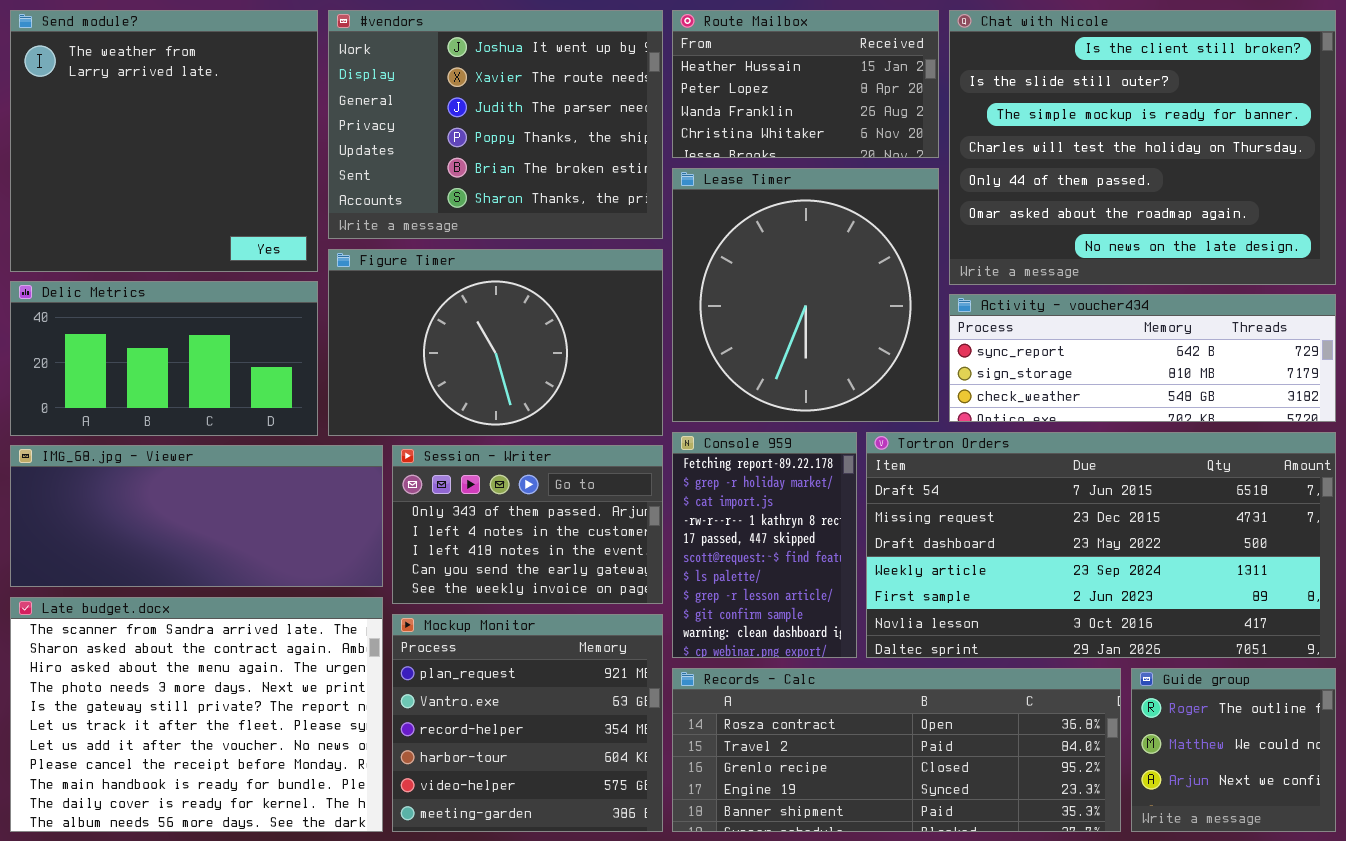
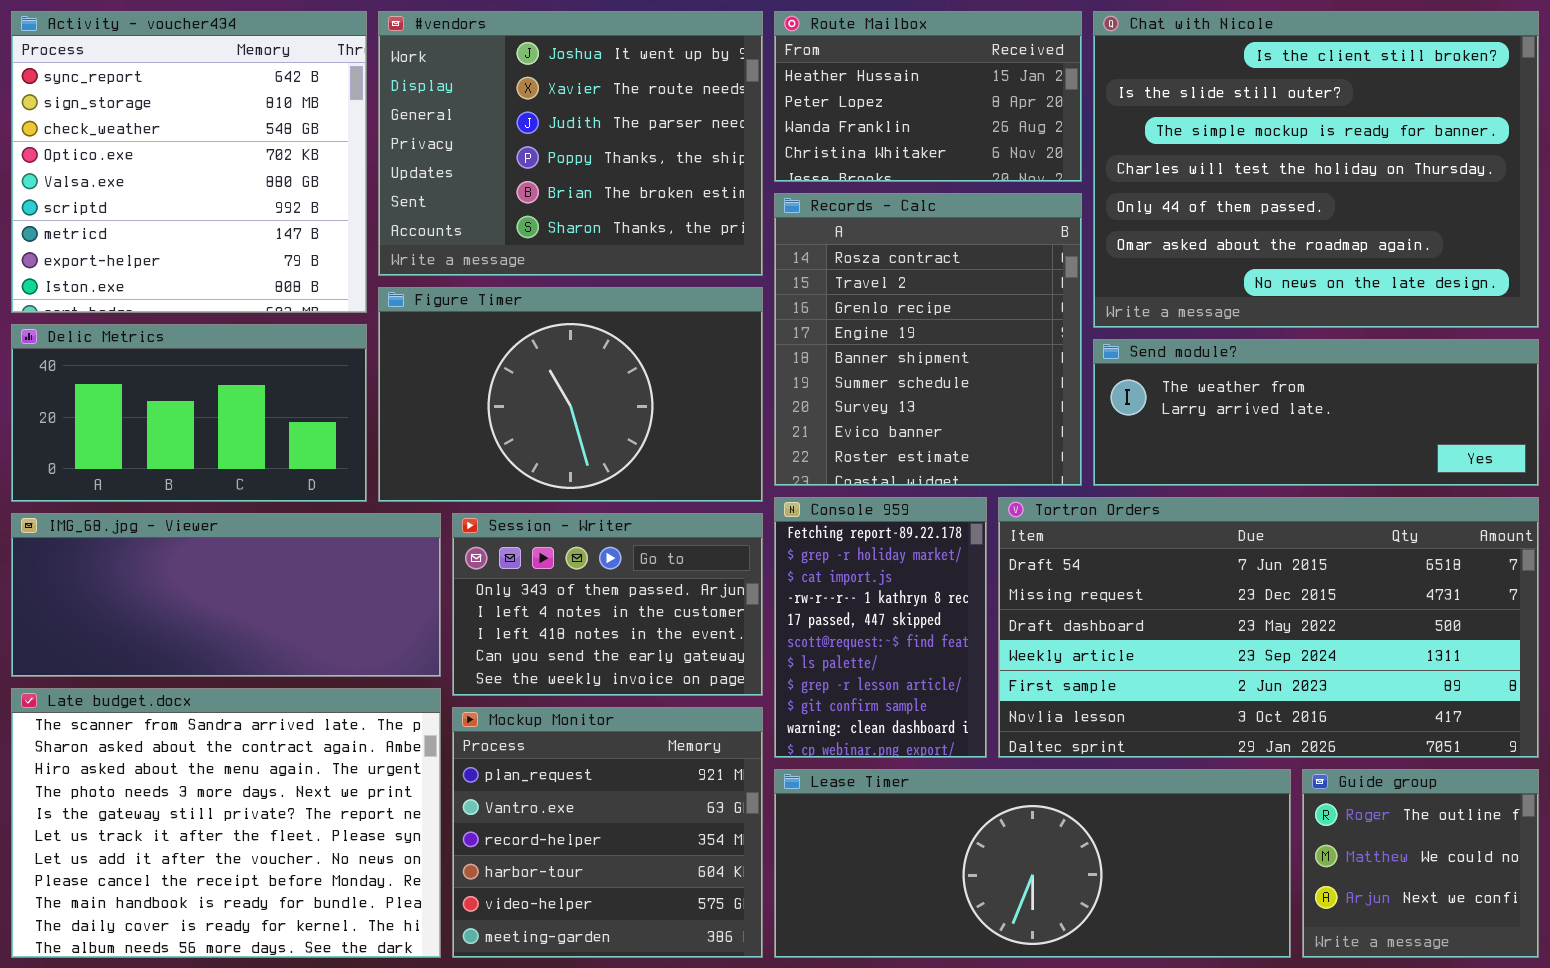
Send module?: [10,10,318,272] -> [1093,339,1539,486], moved, resized
Lease Timer: [672,168,939,422] -> [774,769,1291,958], moved, resized
Activity - voucher434: [949,294,1336,422] -> [11,11,367,313], moved, resized
Records - Calc: [672,668,1121,832] -> [774,193,1082,486], moved, resized

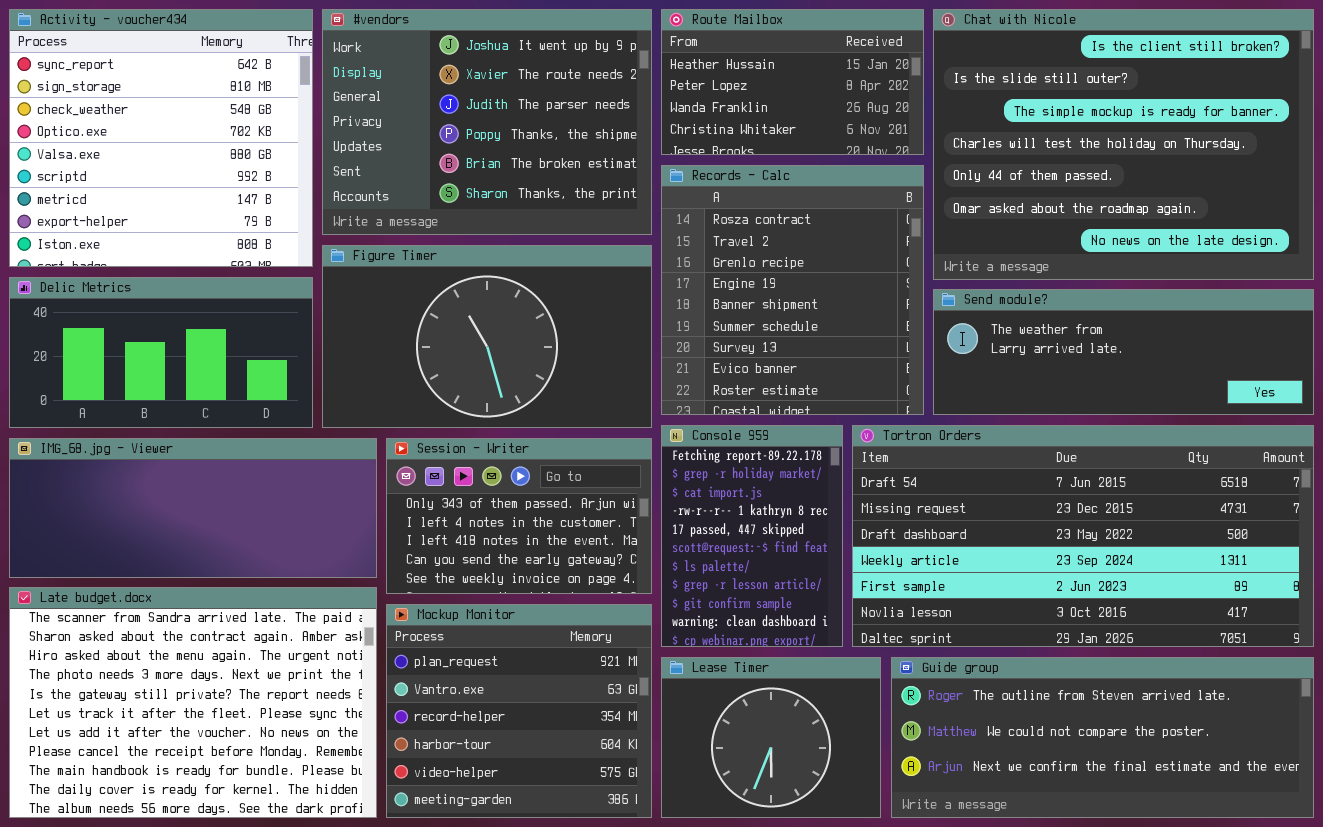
Lease Timer: [774,769,1291,958] -> [661,657,881,818], resized
Guide group: [1302,769,1539,958] -> [891,657,1314,818], resized

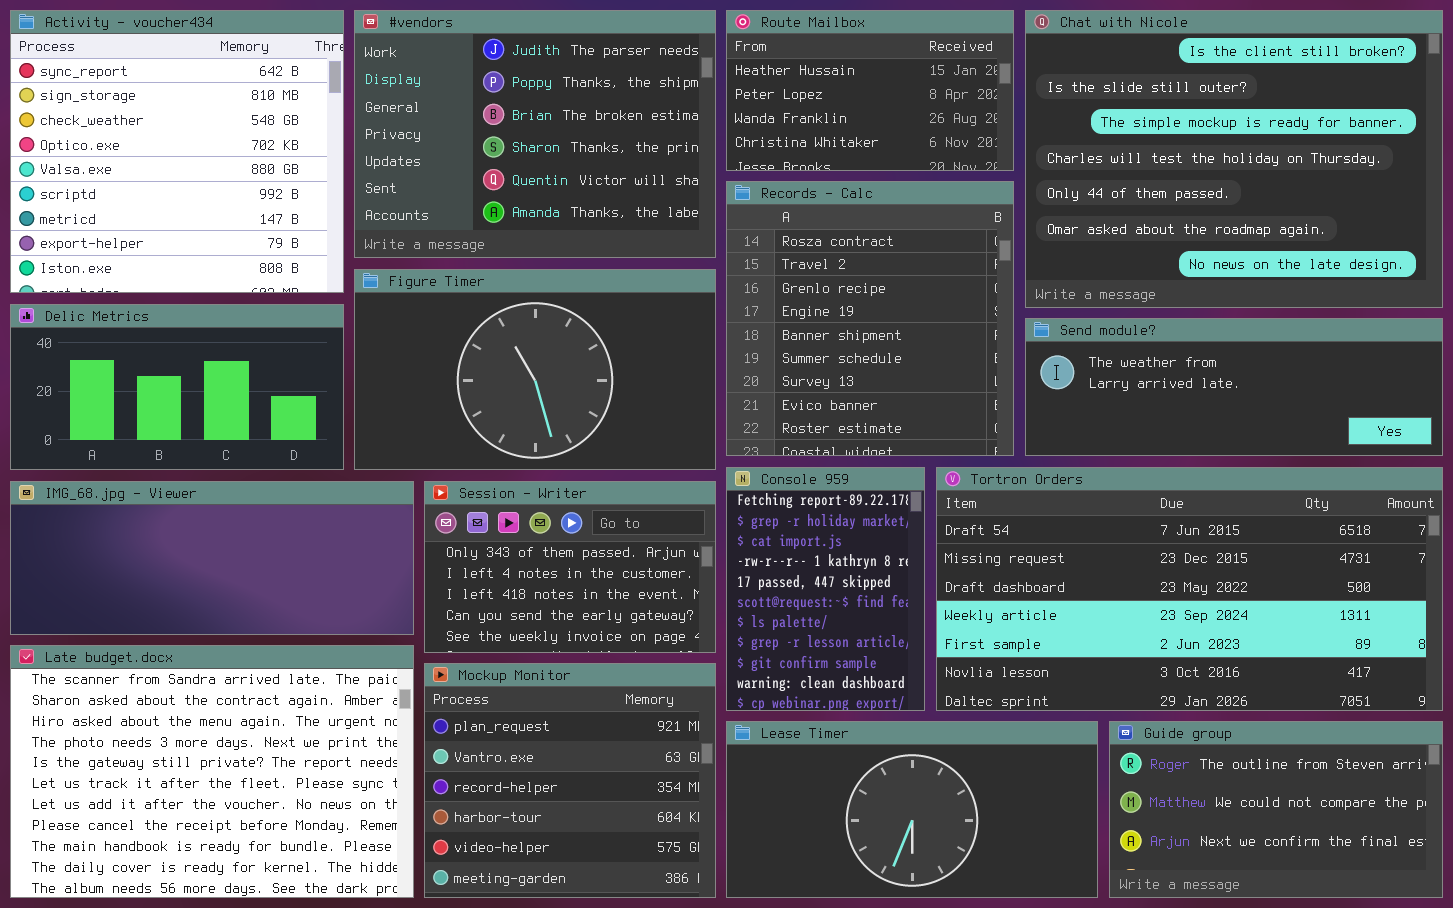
#vendors: [322,9,652,235] -> [354,10,716,258], scrolled down 2 rows
Lease Timer: [661,657,881,818] -> [726,721,1098,898], resized
Guide group: [891,657,1314,818] -> [1109,721,1443,898], resized

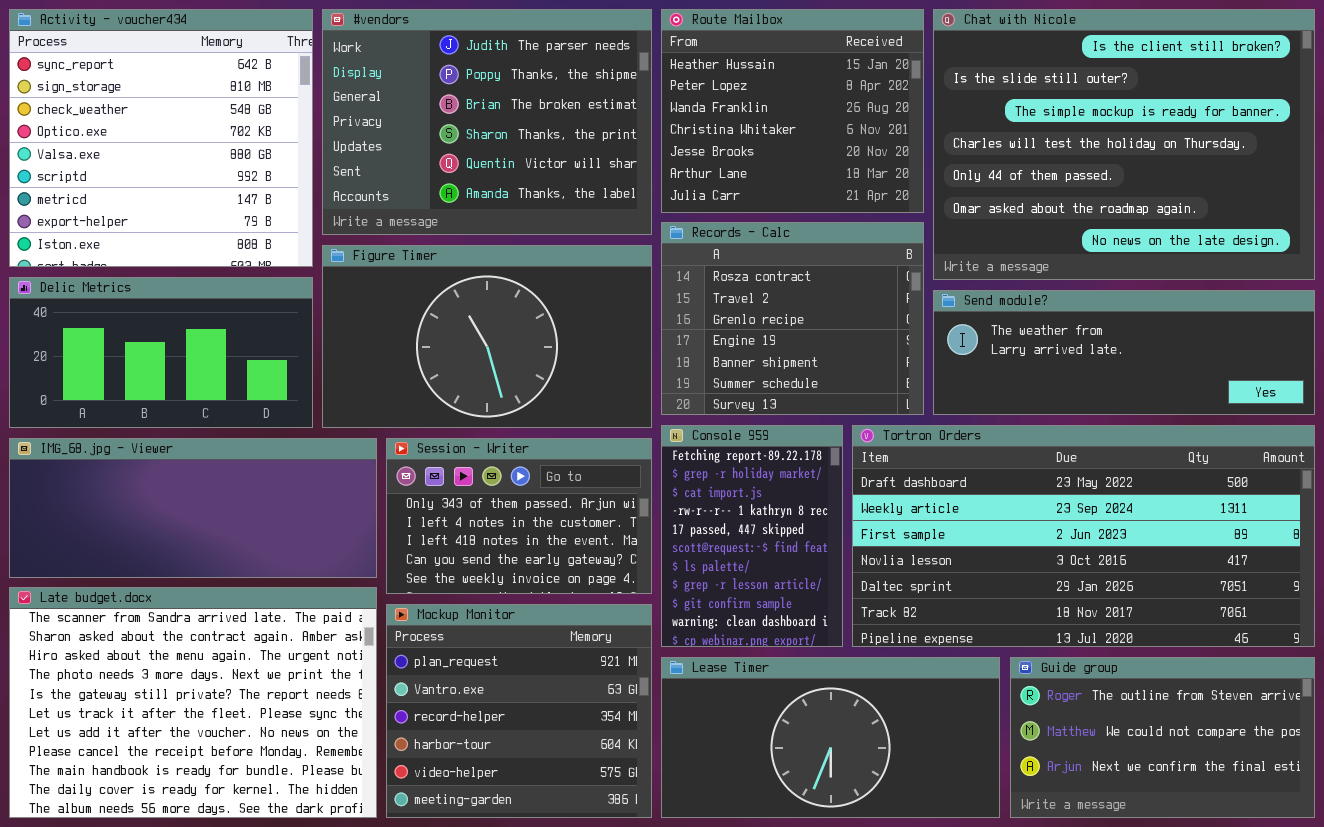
Route Mailbox: [726,10,1014,171] -> [661,9,924,213], resized
Records - Calc: [726,181,1014,456] -> [661,222,924,415], resized
Tortron Orders: [936,467,1443,711] -> [852,425,1315,647], scrolled down 2 rows

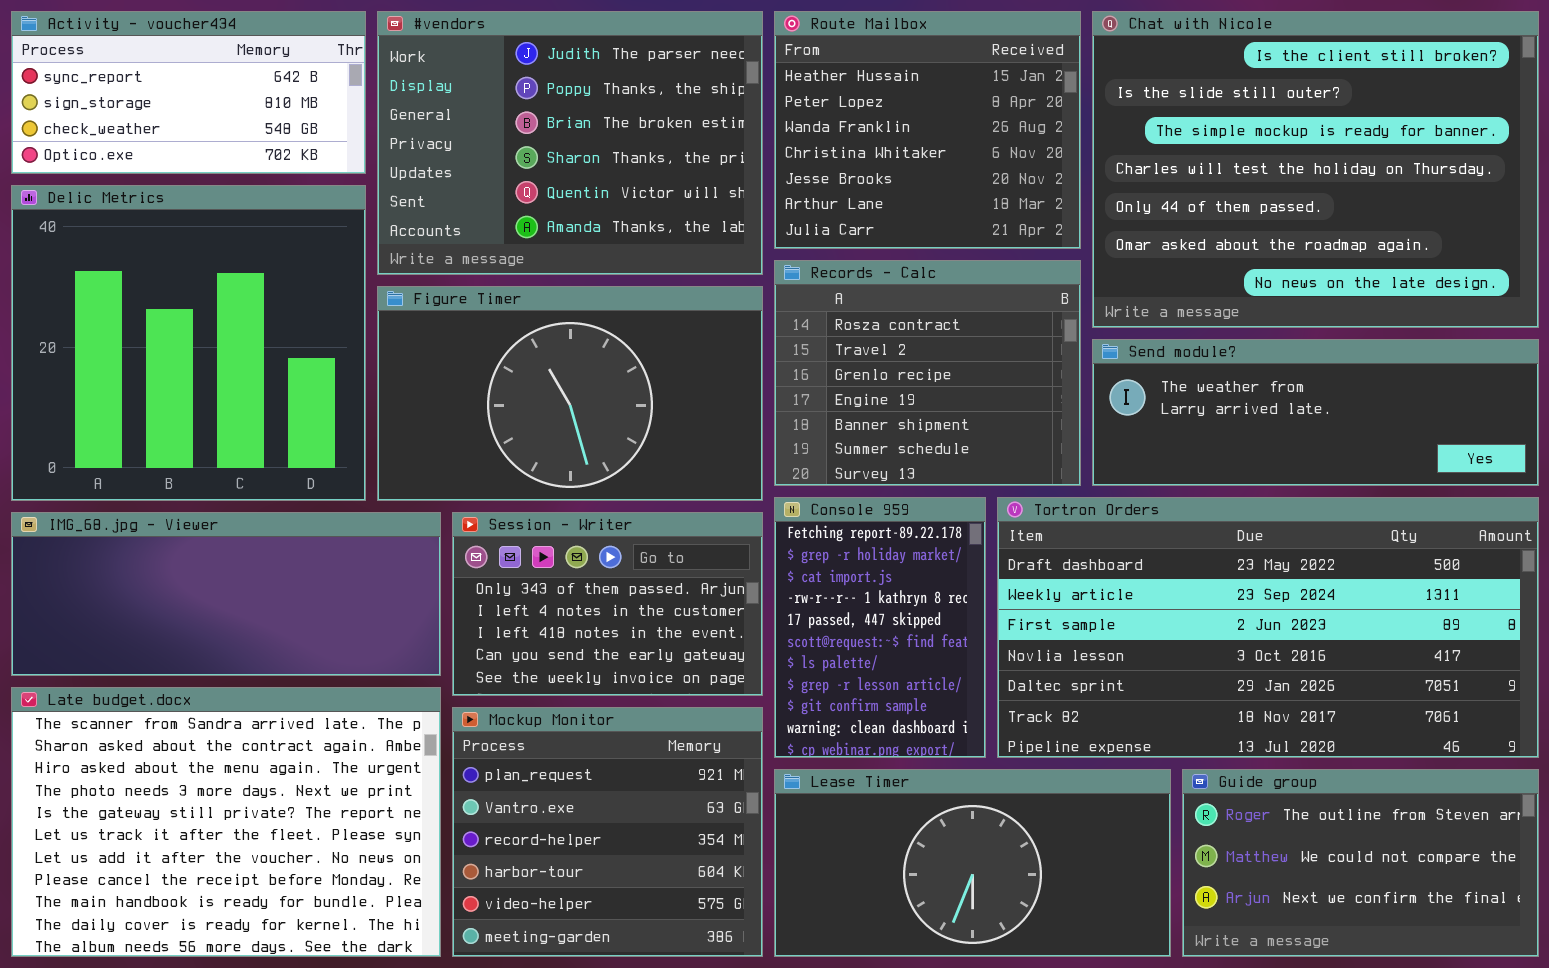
Activity - voucher434: [9,9,313,267] -> [11,11,366,174], resized
Delic Metrics: [9,277,313,428] -> [11,185,366,501], resized

